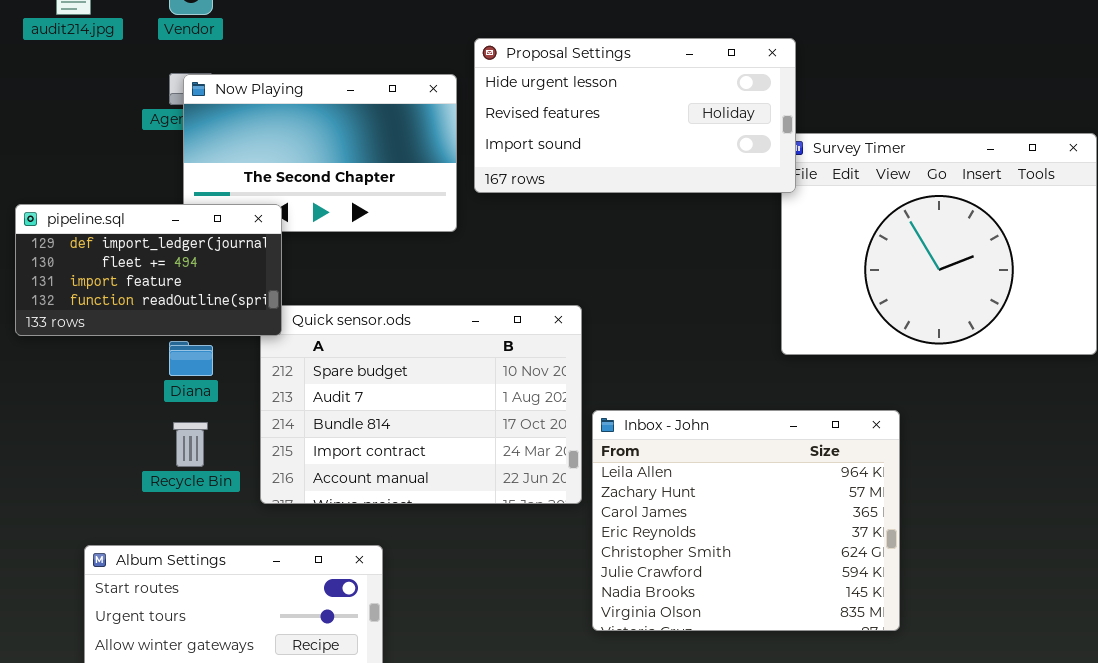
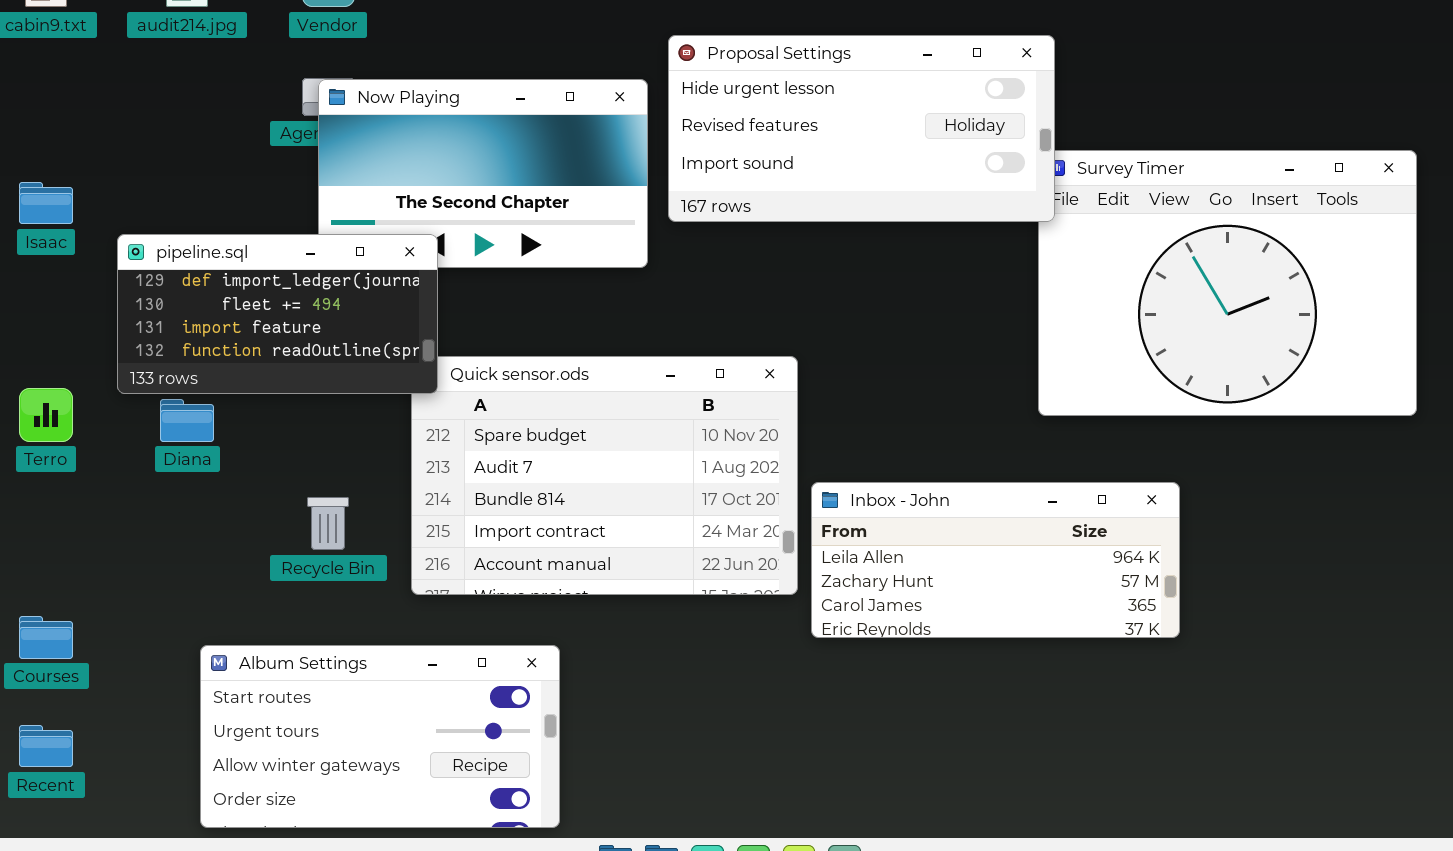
Diana: [169,341,213,376] -> [160,399,214,442], moved
Inbox - John: [592,410,900,631] -> [811,482,1180,638], resized

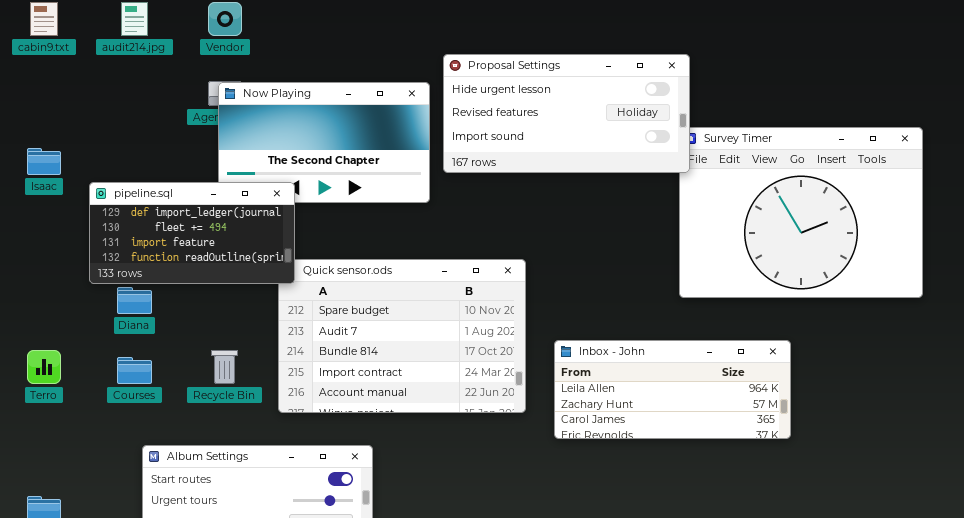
Terro: [19,388,73,442] -> [27,350,61,384], moved
Inbox - John: [811,482,1180,638] -> [554,340,791,439], moved
Courses: [19,616,73,659] -> [117,357,152,384], moved

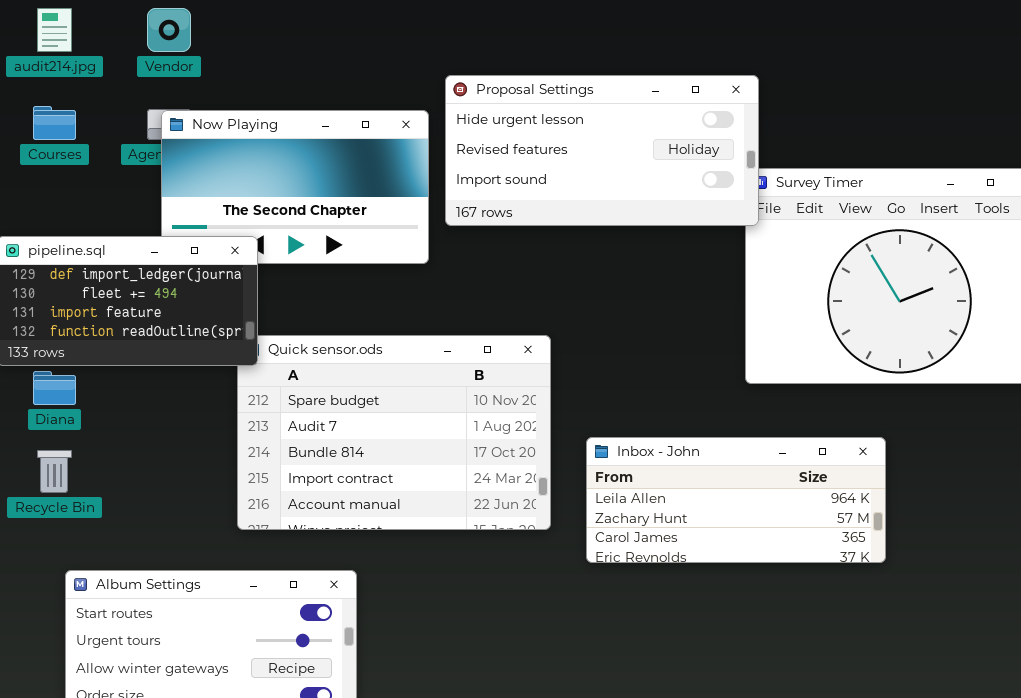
Recycle Bin: [211,350,238,384] -> [37,450,72,493], moved
Courses: [117,357,152,384] -> [33,106,76,140], moved

